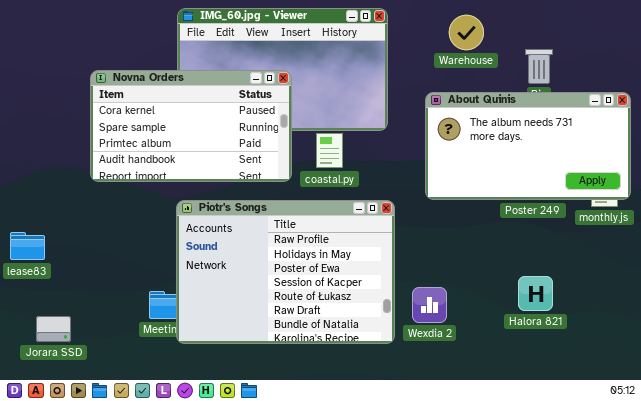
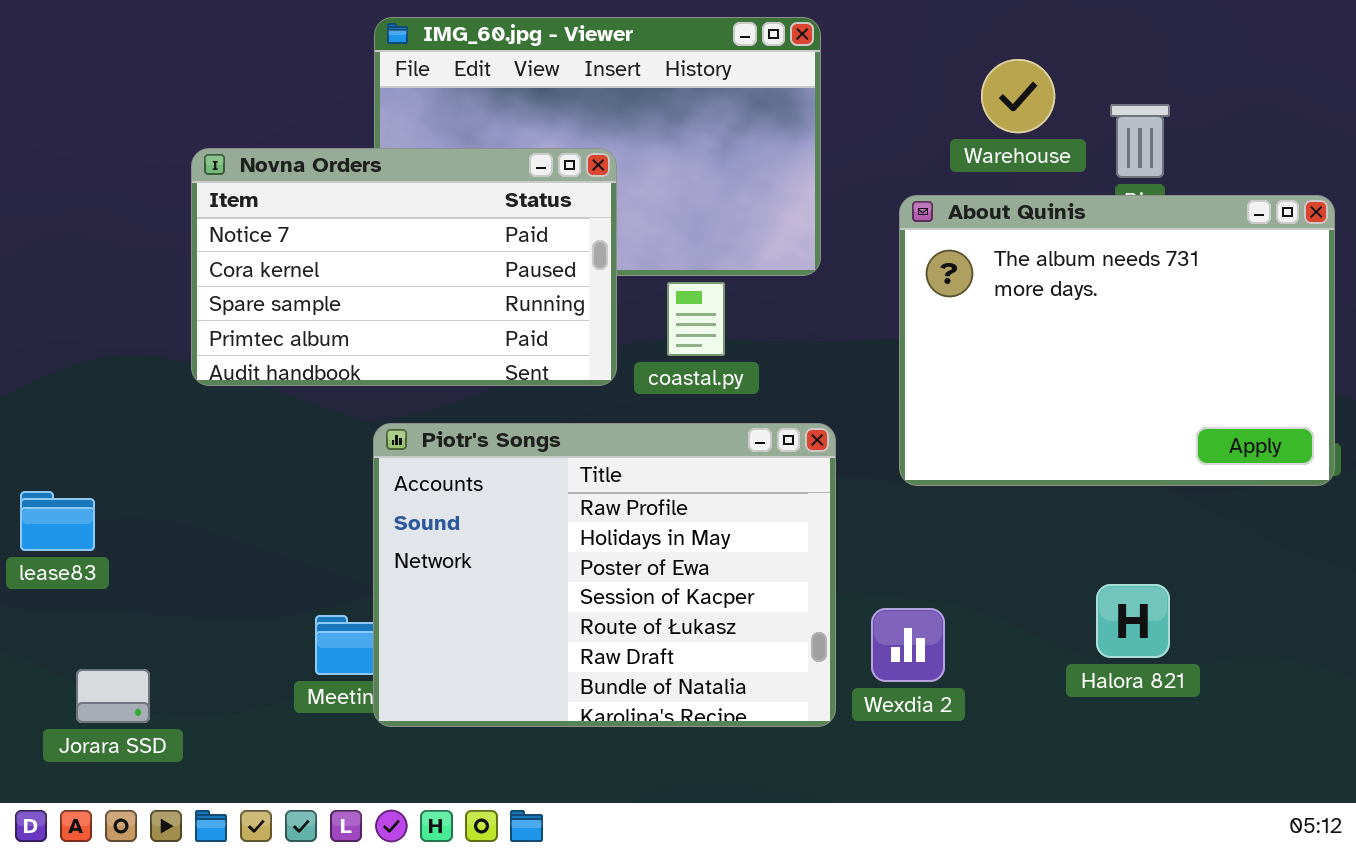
Warehouse: [449,15,484,50] -> [981,59,1055,133], moved
Novna Orders: [90,70,292,182] -> [191,148,617,386], scrolled up 1 row
About Quinis: [425,92,631,200] -> [899,195,1335,486], resized

